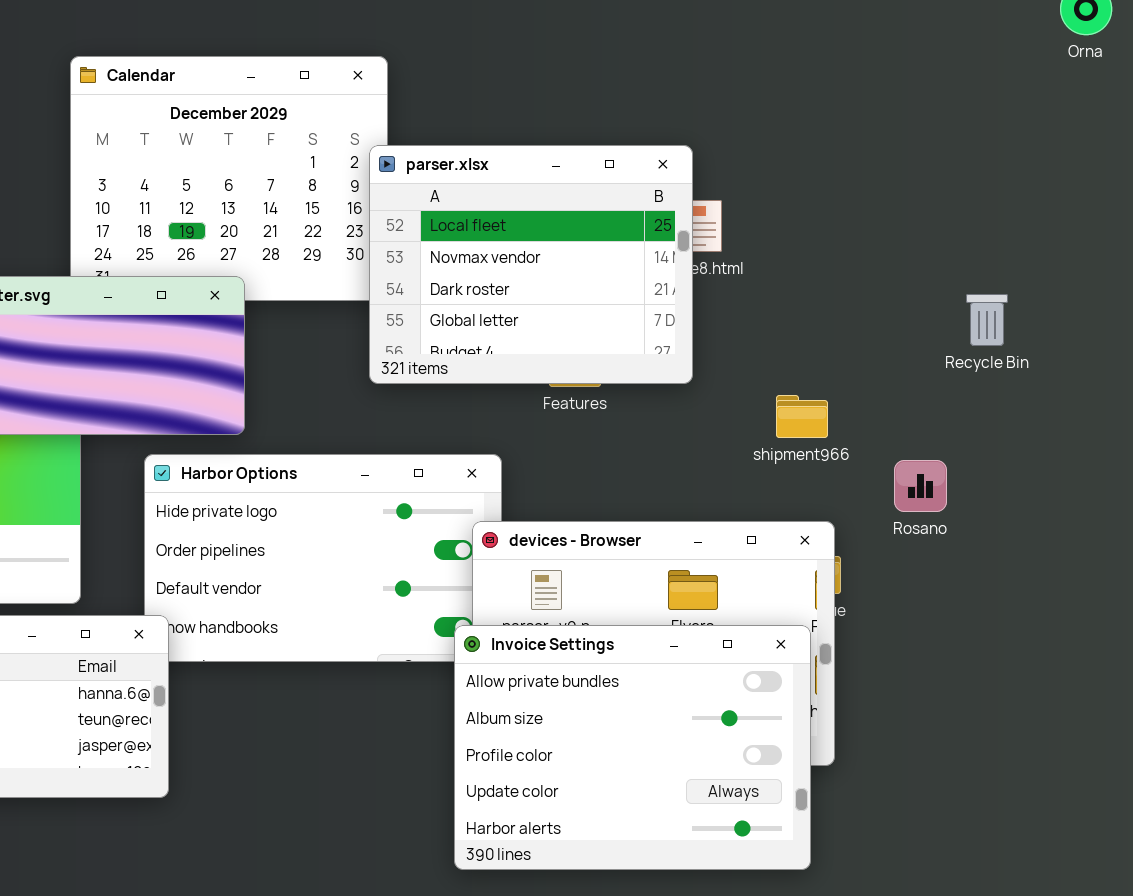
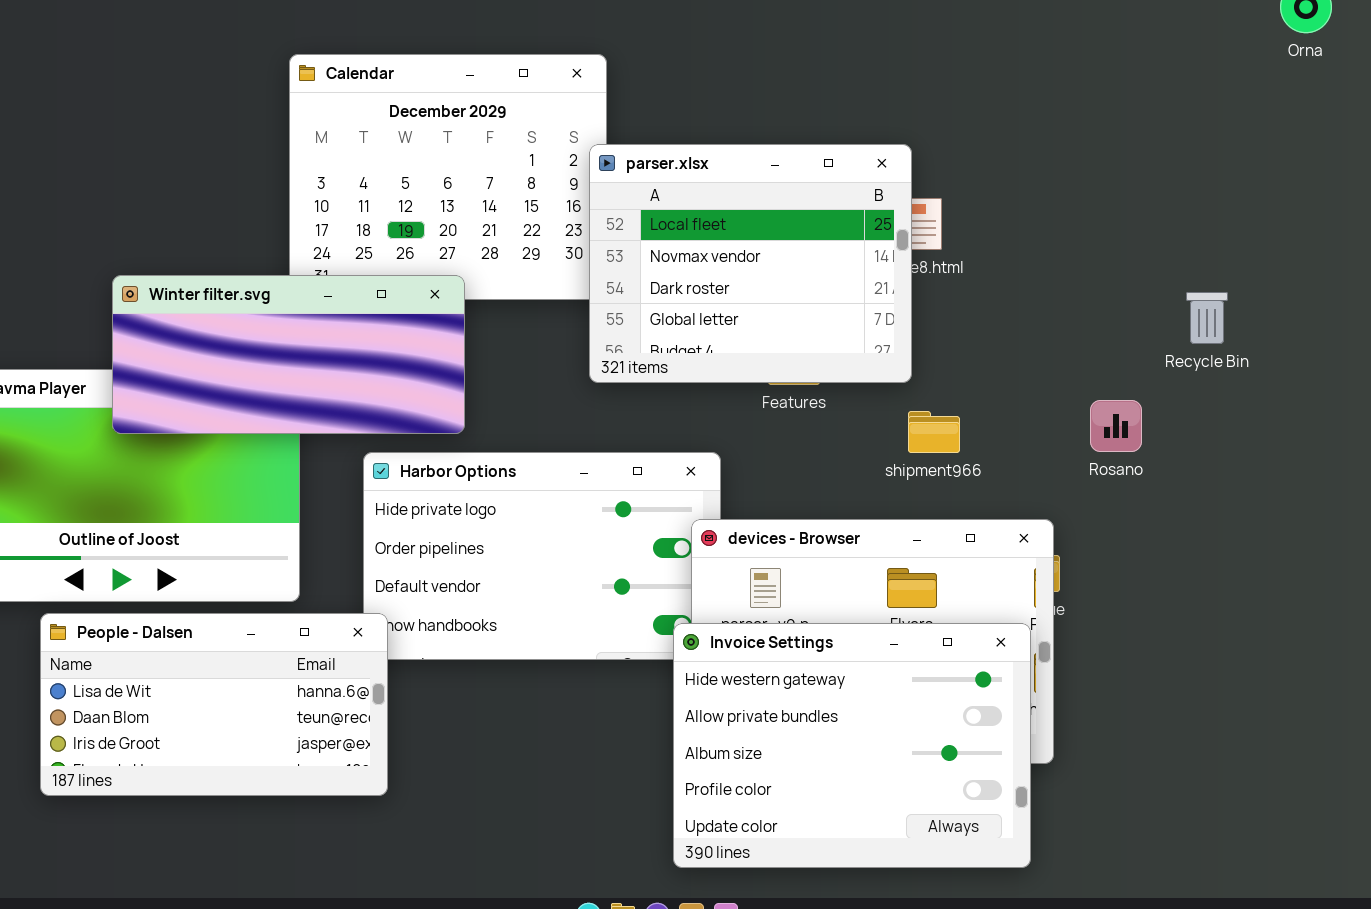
shipment966: [776,395,828,438] -> [908,411,960,453], moved
Rosano: [894,460,947,512] -> [1090,400,1142,452], moved
Invoice Settings: [454,625,811,870] -> [673,623,1031,868], scrolled up 1 row

